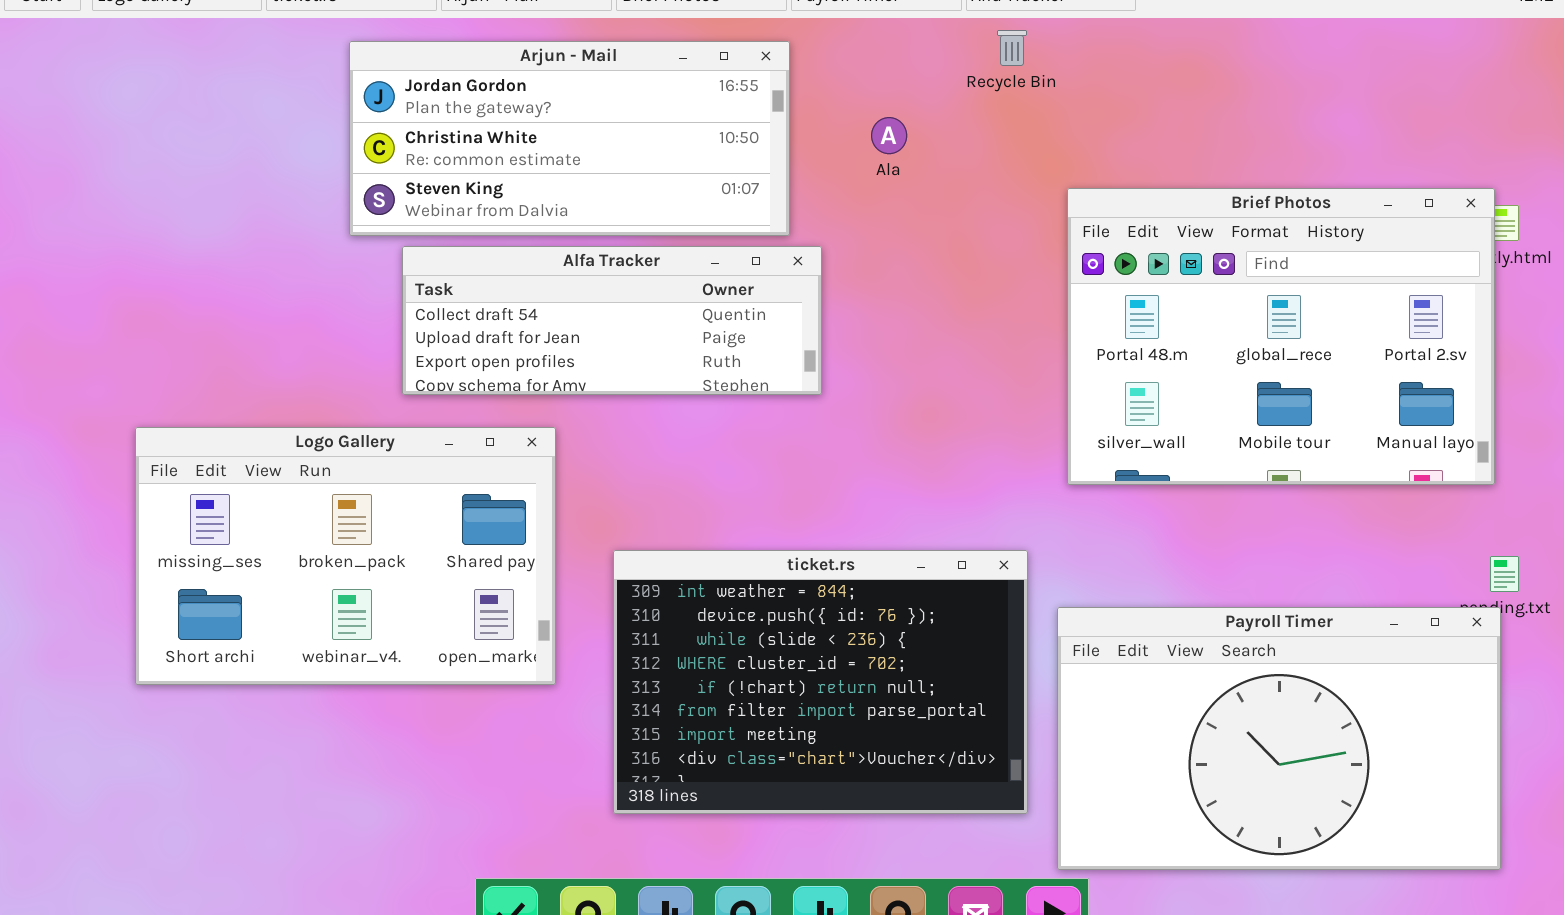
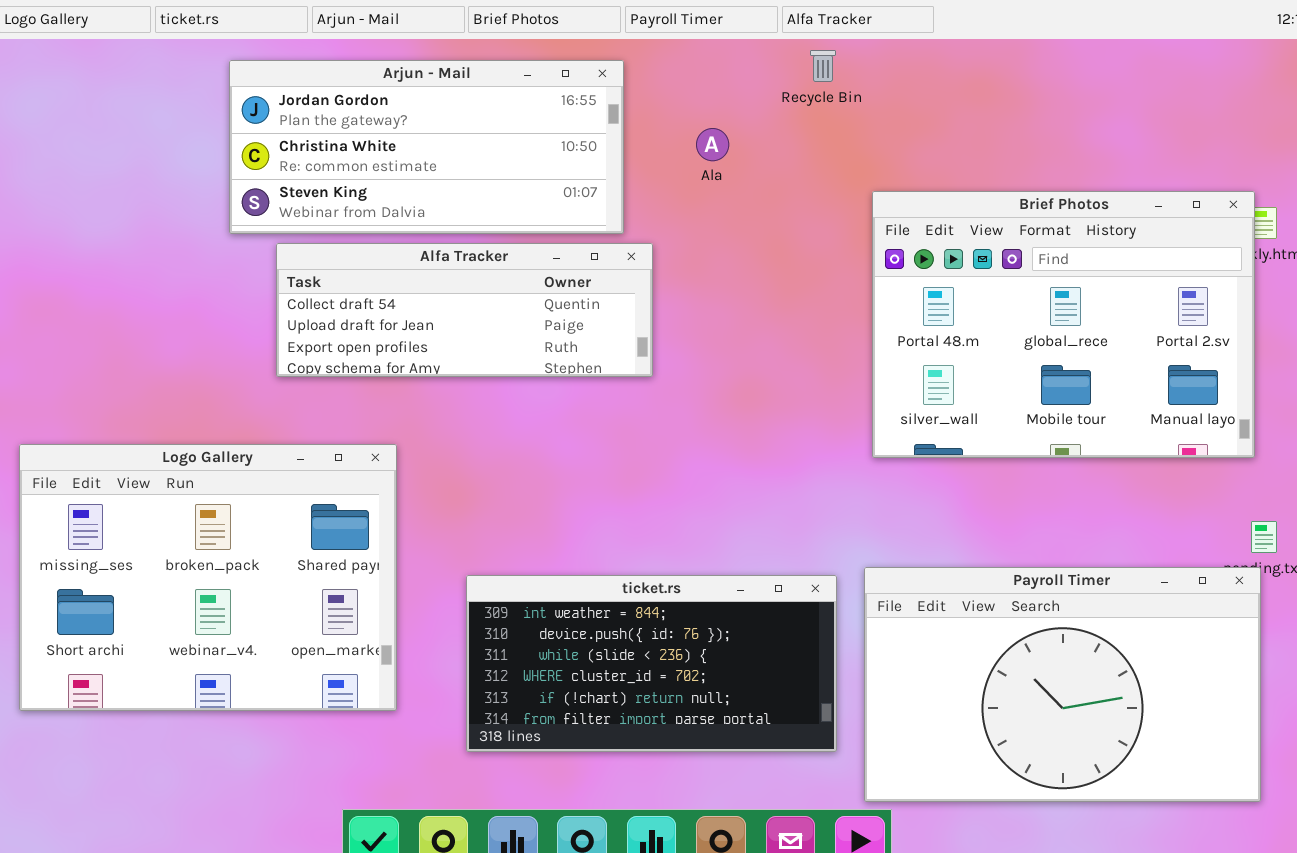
Logo Gallery: [135,427,556,685] -> [19,444,397,711], moved, resized
ticket.rs: [613,550,1028,814] -> [466,575,837,752], resized

